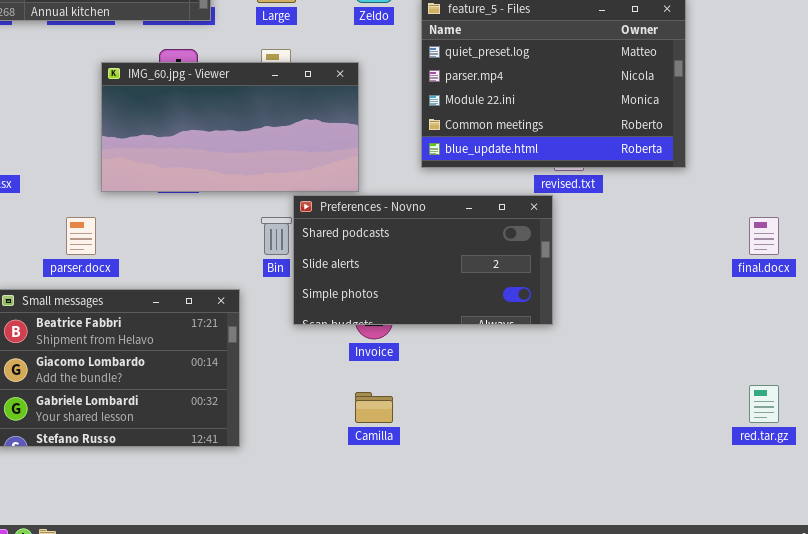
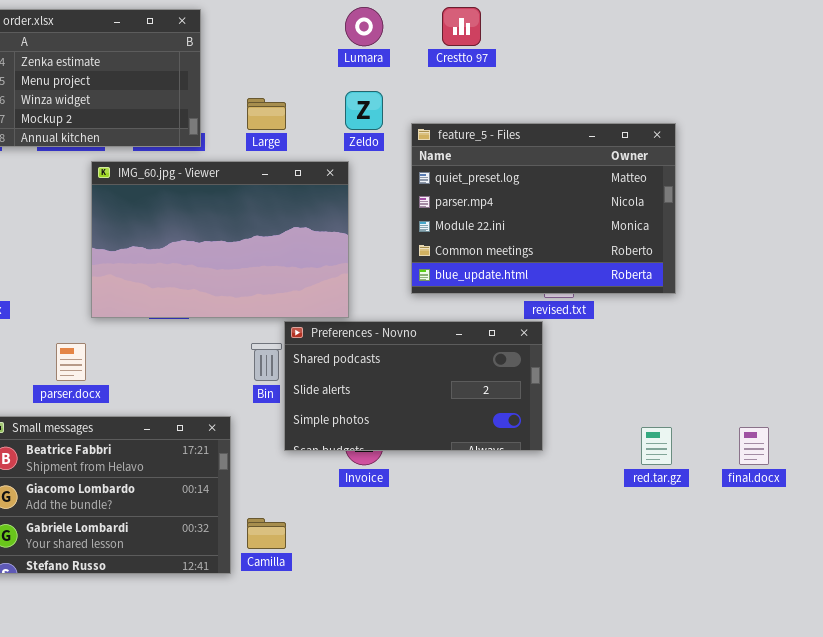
IMG_60.jpg - Viewer: [101,62,359,192] -> [91,161,349,318], resized
final.docx: [749,217,779,255] -> [739,427,769,465], moved
red.tar.gz: [749,385,779,423] -> [641,427,672,465], moved
Camilla: [355,392,393,423] -> [247,518,286,549], moved

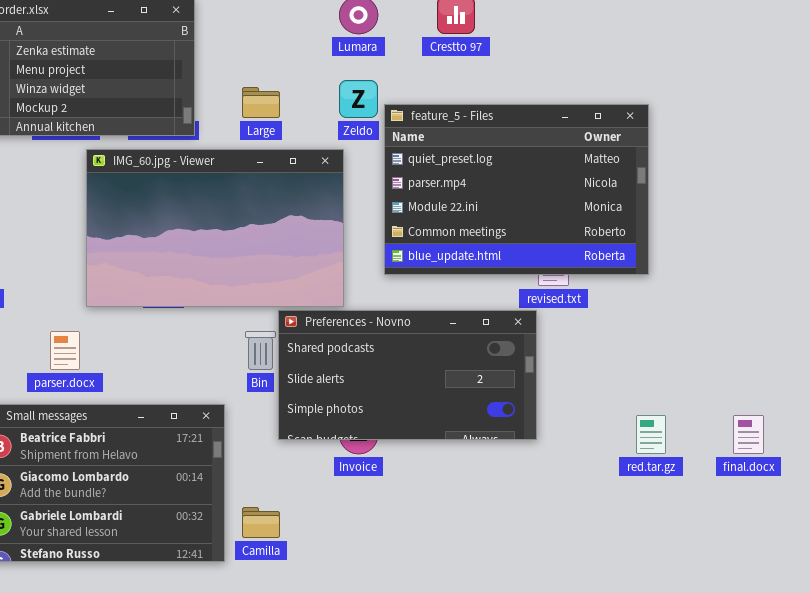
feature_5 - Files: [411,123,676,294] -> [384,104,649,275], moved

